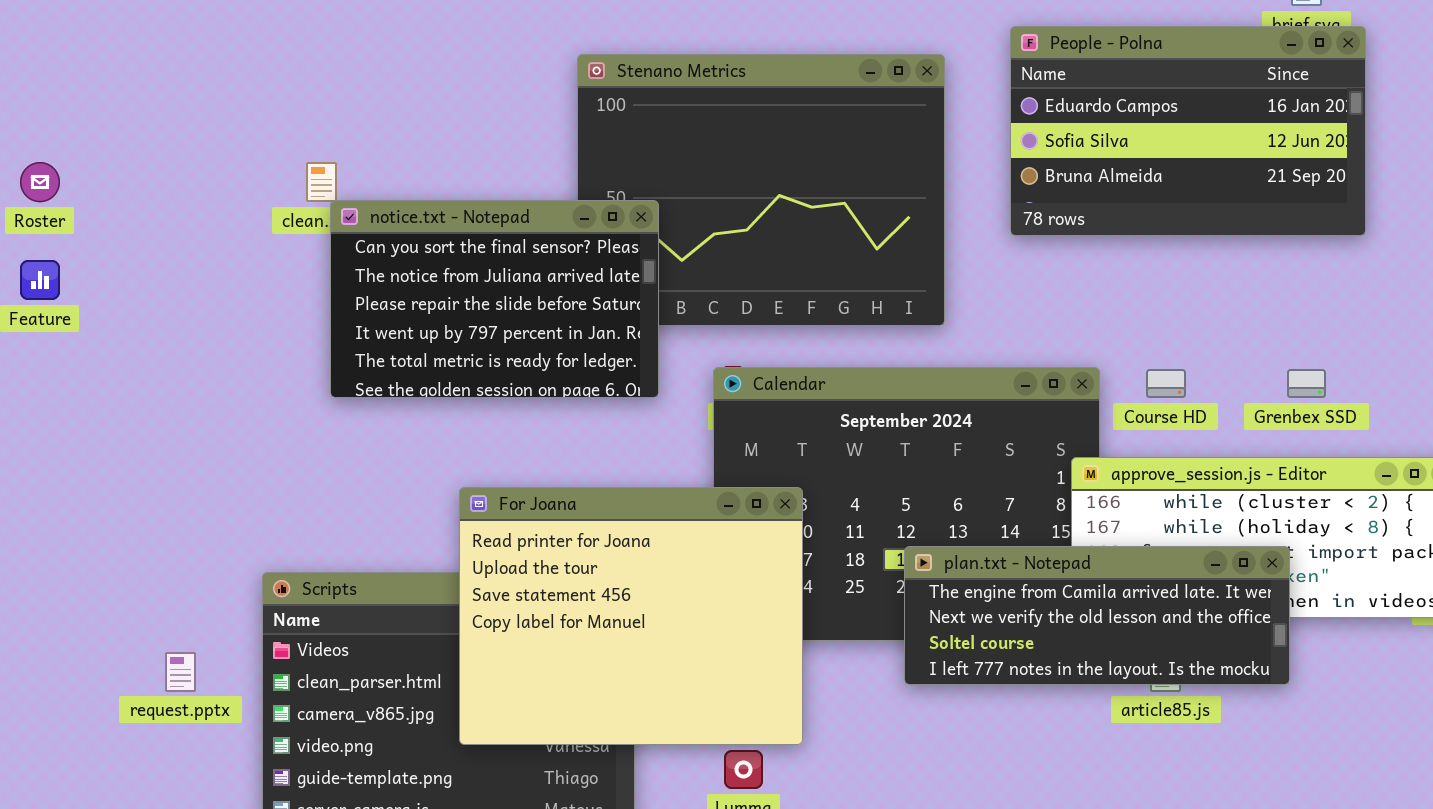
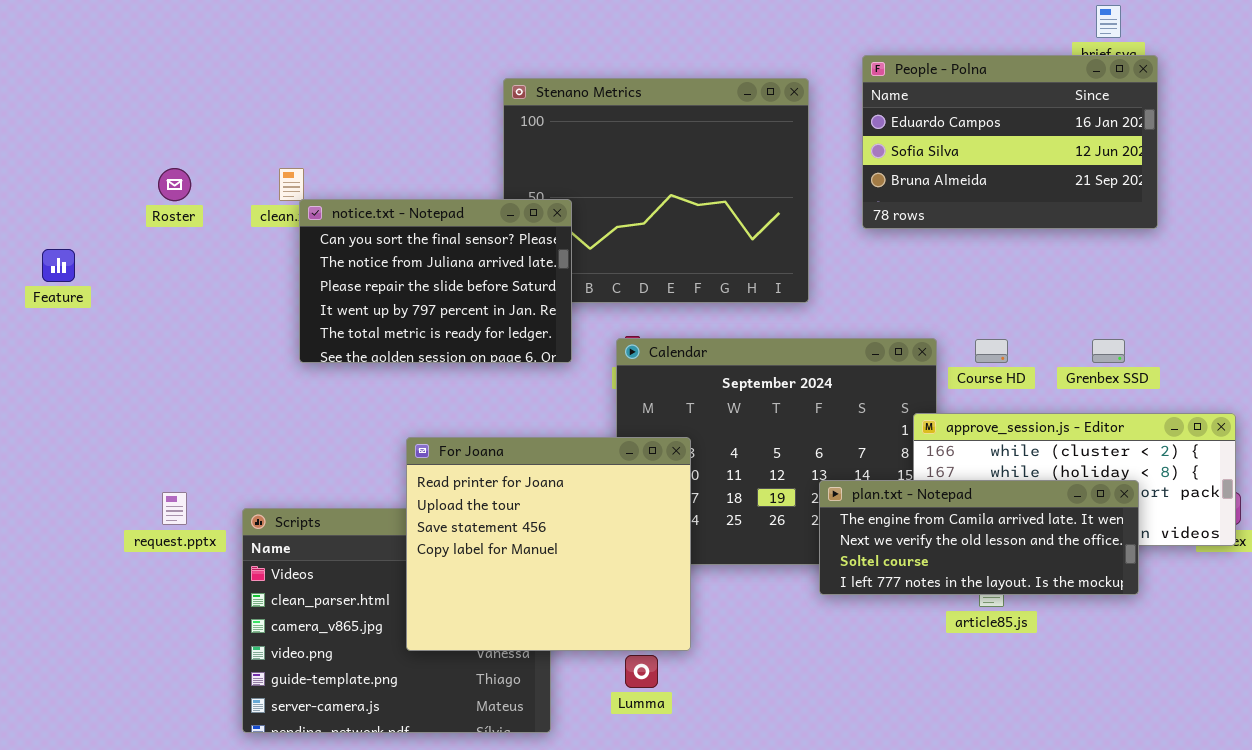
Roster: [20,162,60,202] -> [158,168,191,201], moved
plan.txt - Notepad: [904,546,1290,685] -> [819,480,1139,595], moved
request.pptx: [165,652,196,692] -> [162,492,187,525], moved

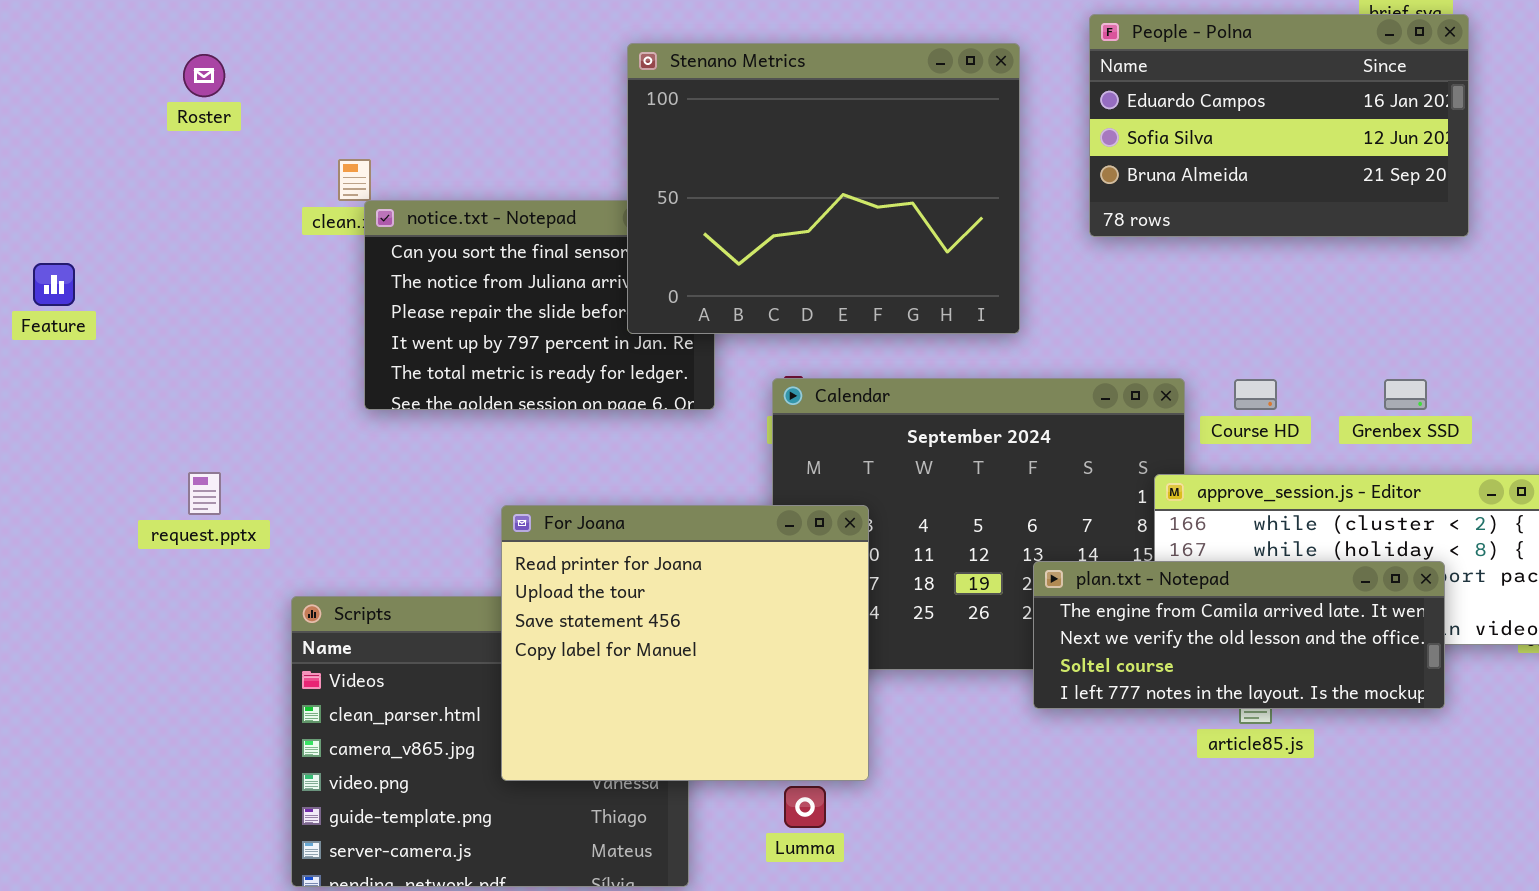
Stenano Metrics: [503,78,809,303] -> [627,43,1020,334], raised
Roster: [158,168,191,201] -> [183,54,225,97], moved
request.pptx: [162,492,187,525] -> [188,472,221,515], moved

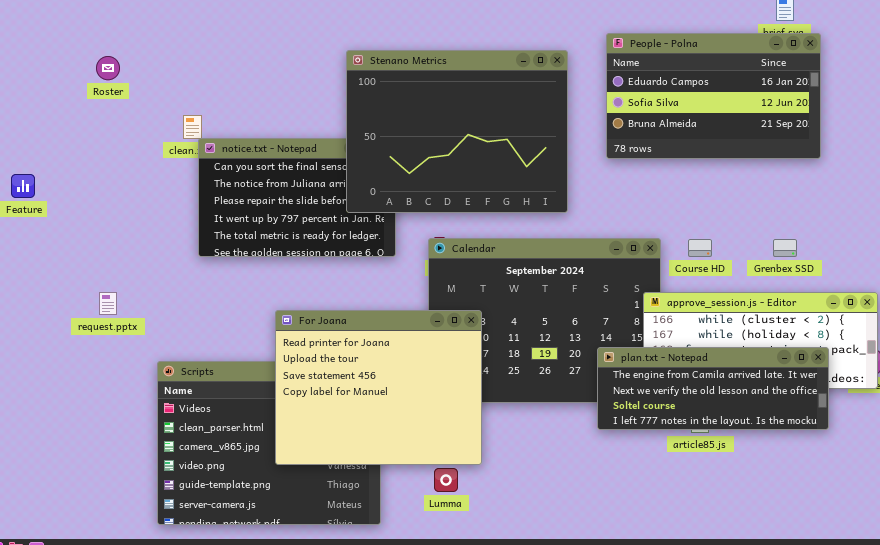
plan.txt - Notepad: [1033,561,1445,709] -> [597,347,829,430], moved

